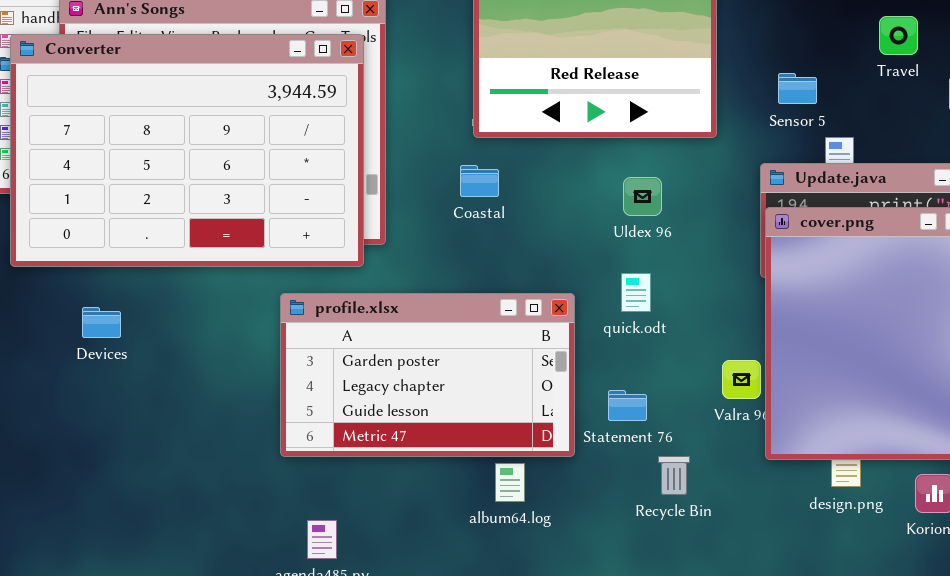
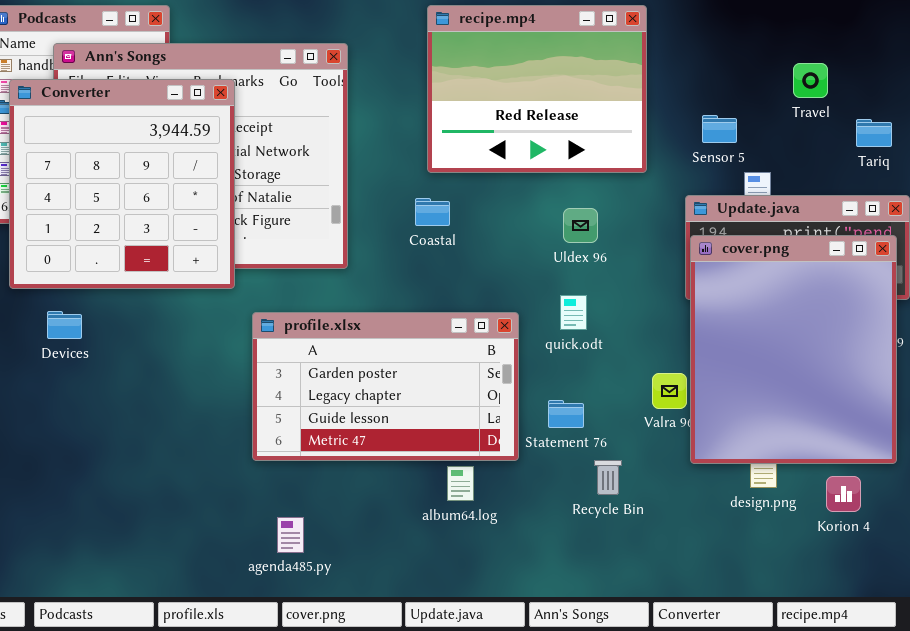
Converter: [10,34,364,267] -> [9,79,235,289], resized
Devices: [82,307,121,338] -> [47,311,82,339], moved

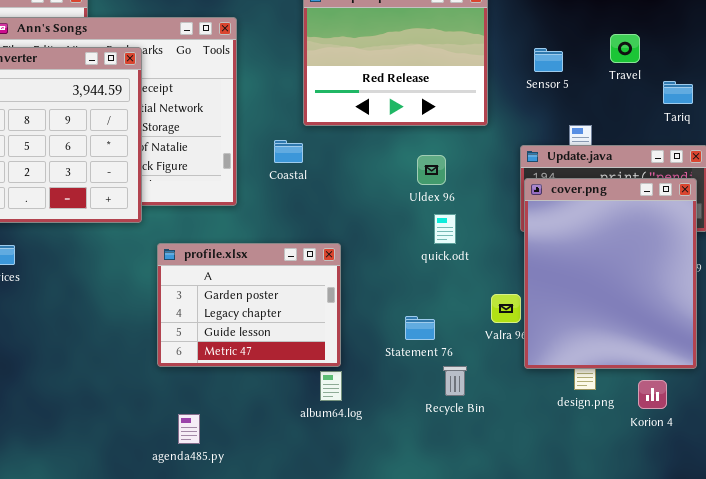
Sensor 5: [702,115,737,143] -> [534,48,563,72], moved
Coastal: [415,198,450,226] -> [274,140,303,163], moved
quick.odt: [560,295,587,330] -> [434,214,456,244], moved
profile.xlsx: [252,312,519,461] -> [157,243,341,367], resized

